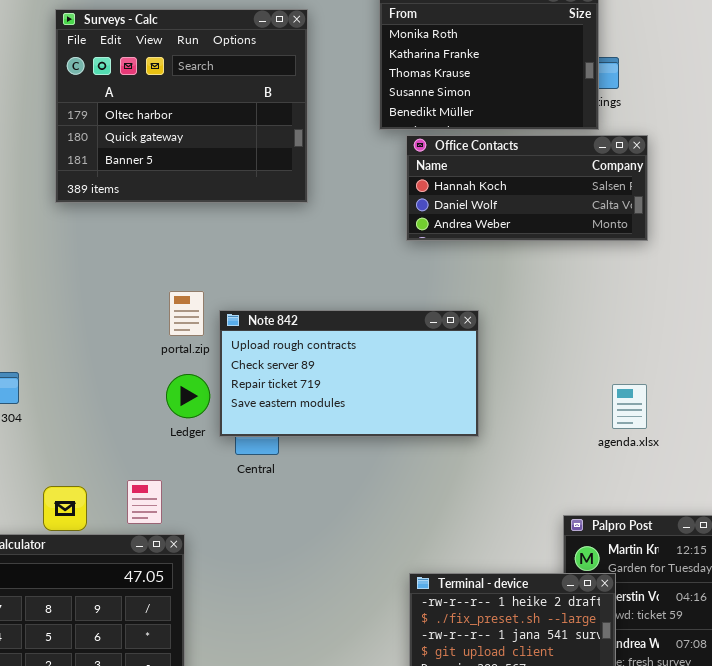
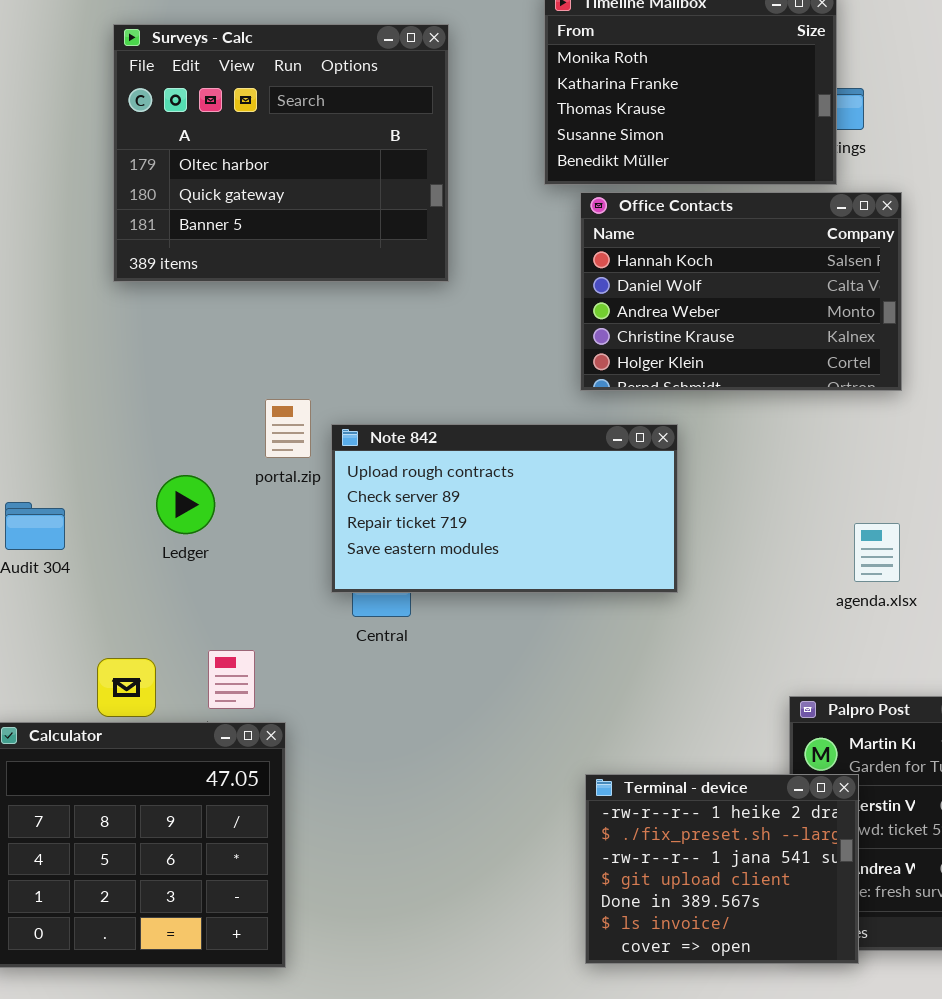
Office Contacts: [406,135,648,241] -> [580,192,902,391], resized
Ledger: [166,374,210,418] -> [156,475,215,534], moved

